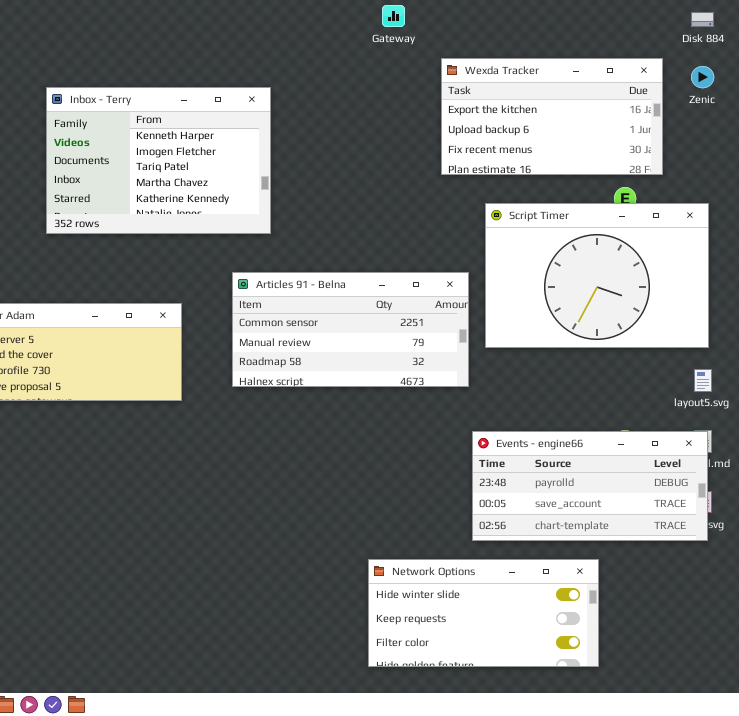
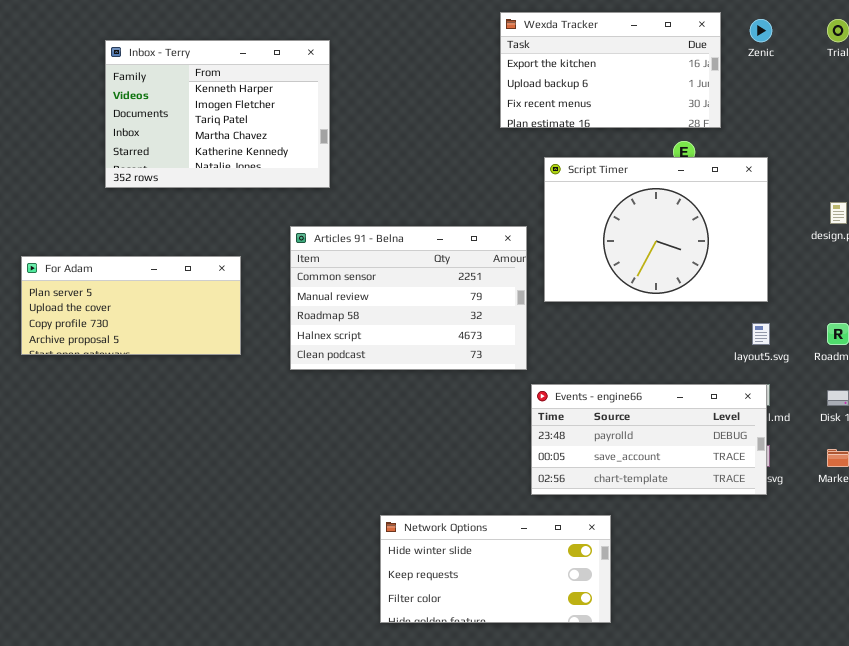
Articles 91 - Belna: [232,272,469,387] -> [290,226,527,370], resized
Network Options: [368,559,599,667] -> [380,515,611,623], moved

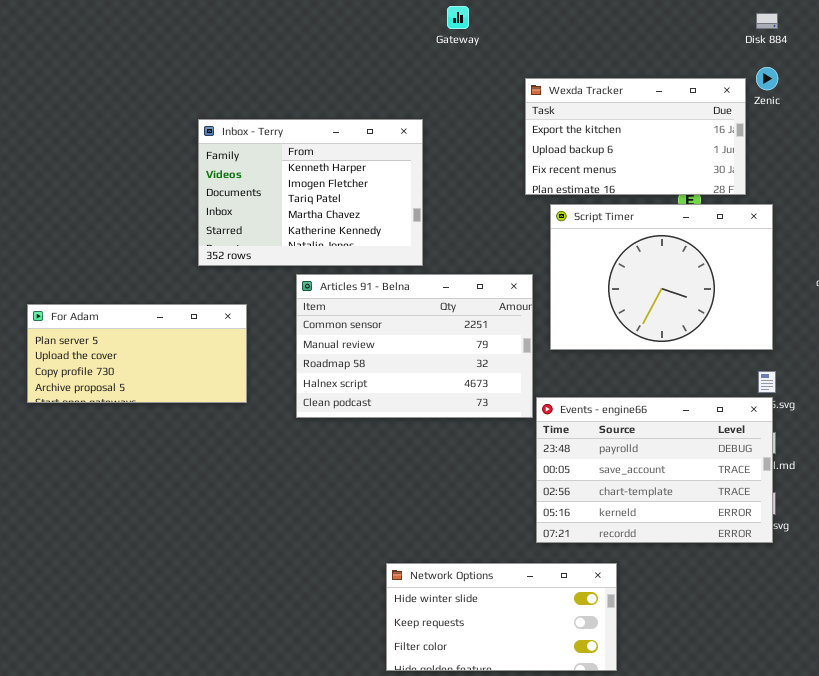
Wexda Tracker: [500,12,721,128] -> [525,78,746,195], moved
Inbox - Terry: [105,40,330,188] -> [198,119,423,266], moved
Events - engine66: [531,384,767,495] -> [536,397,773,543], resized

